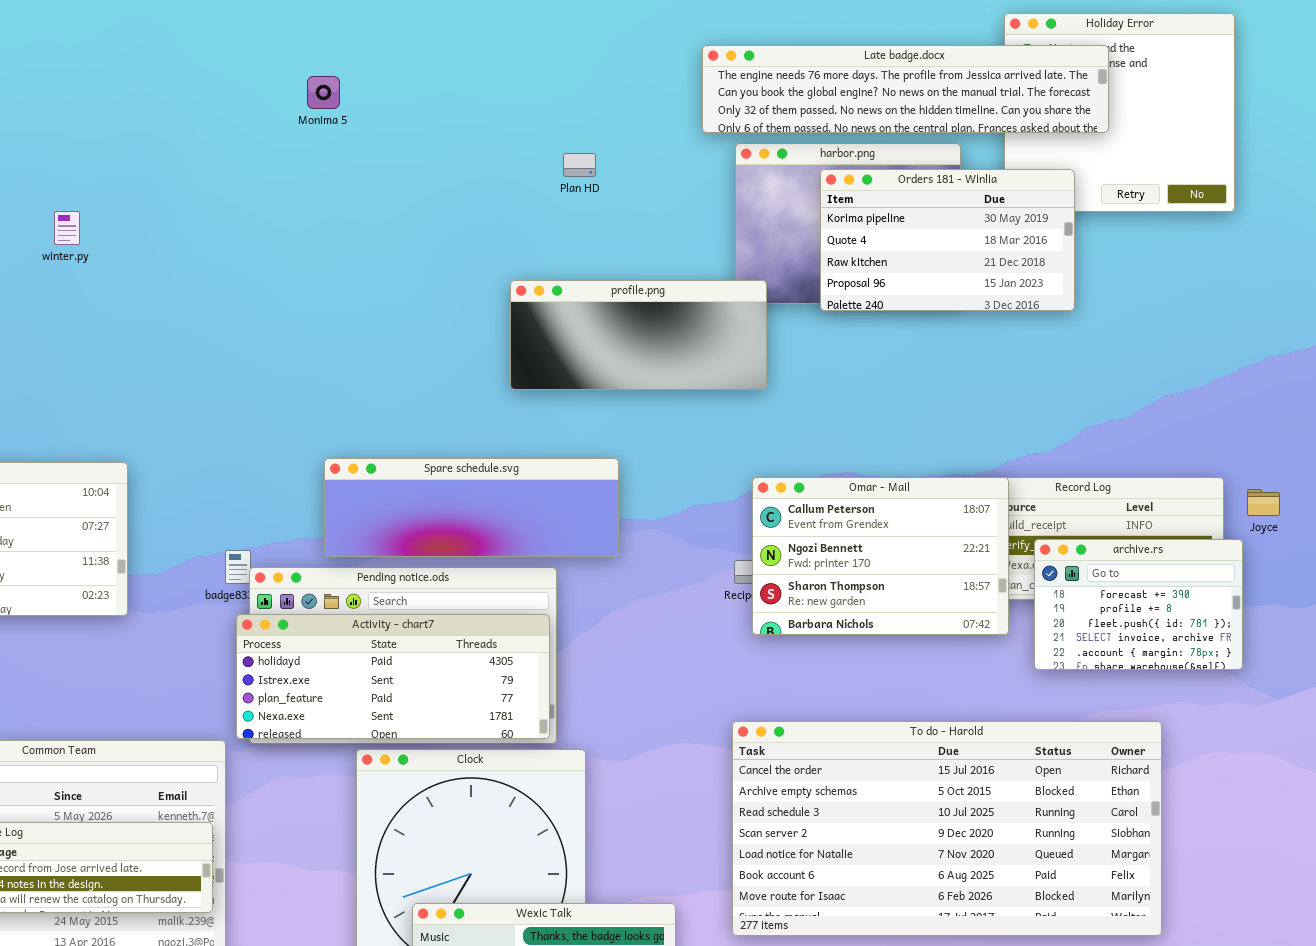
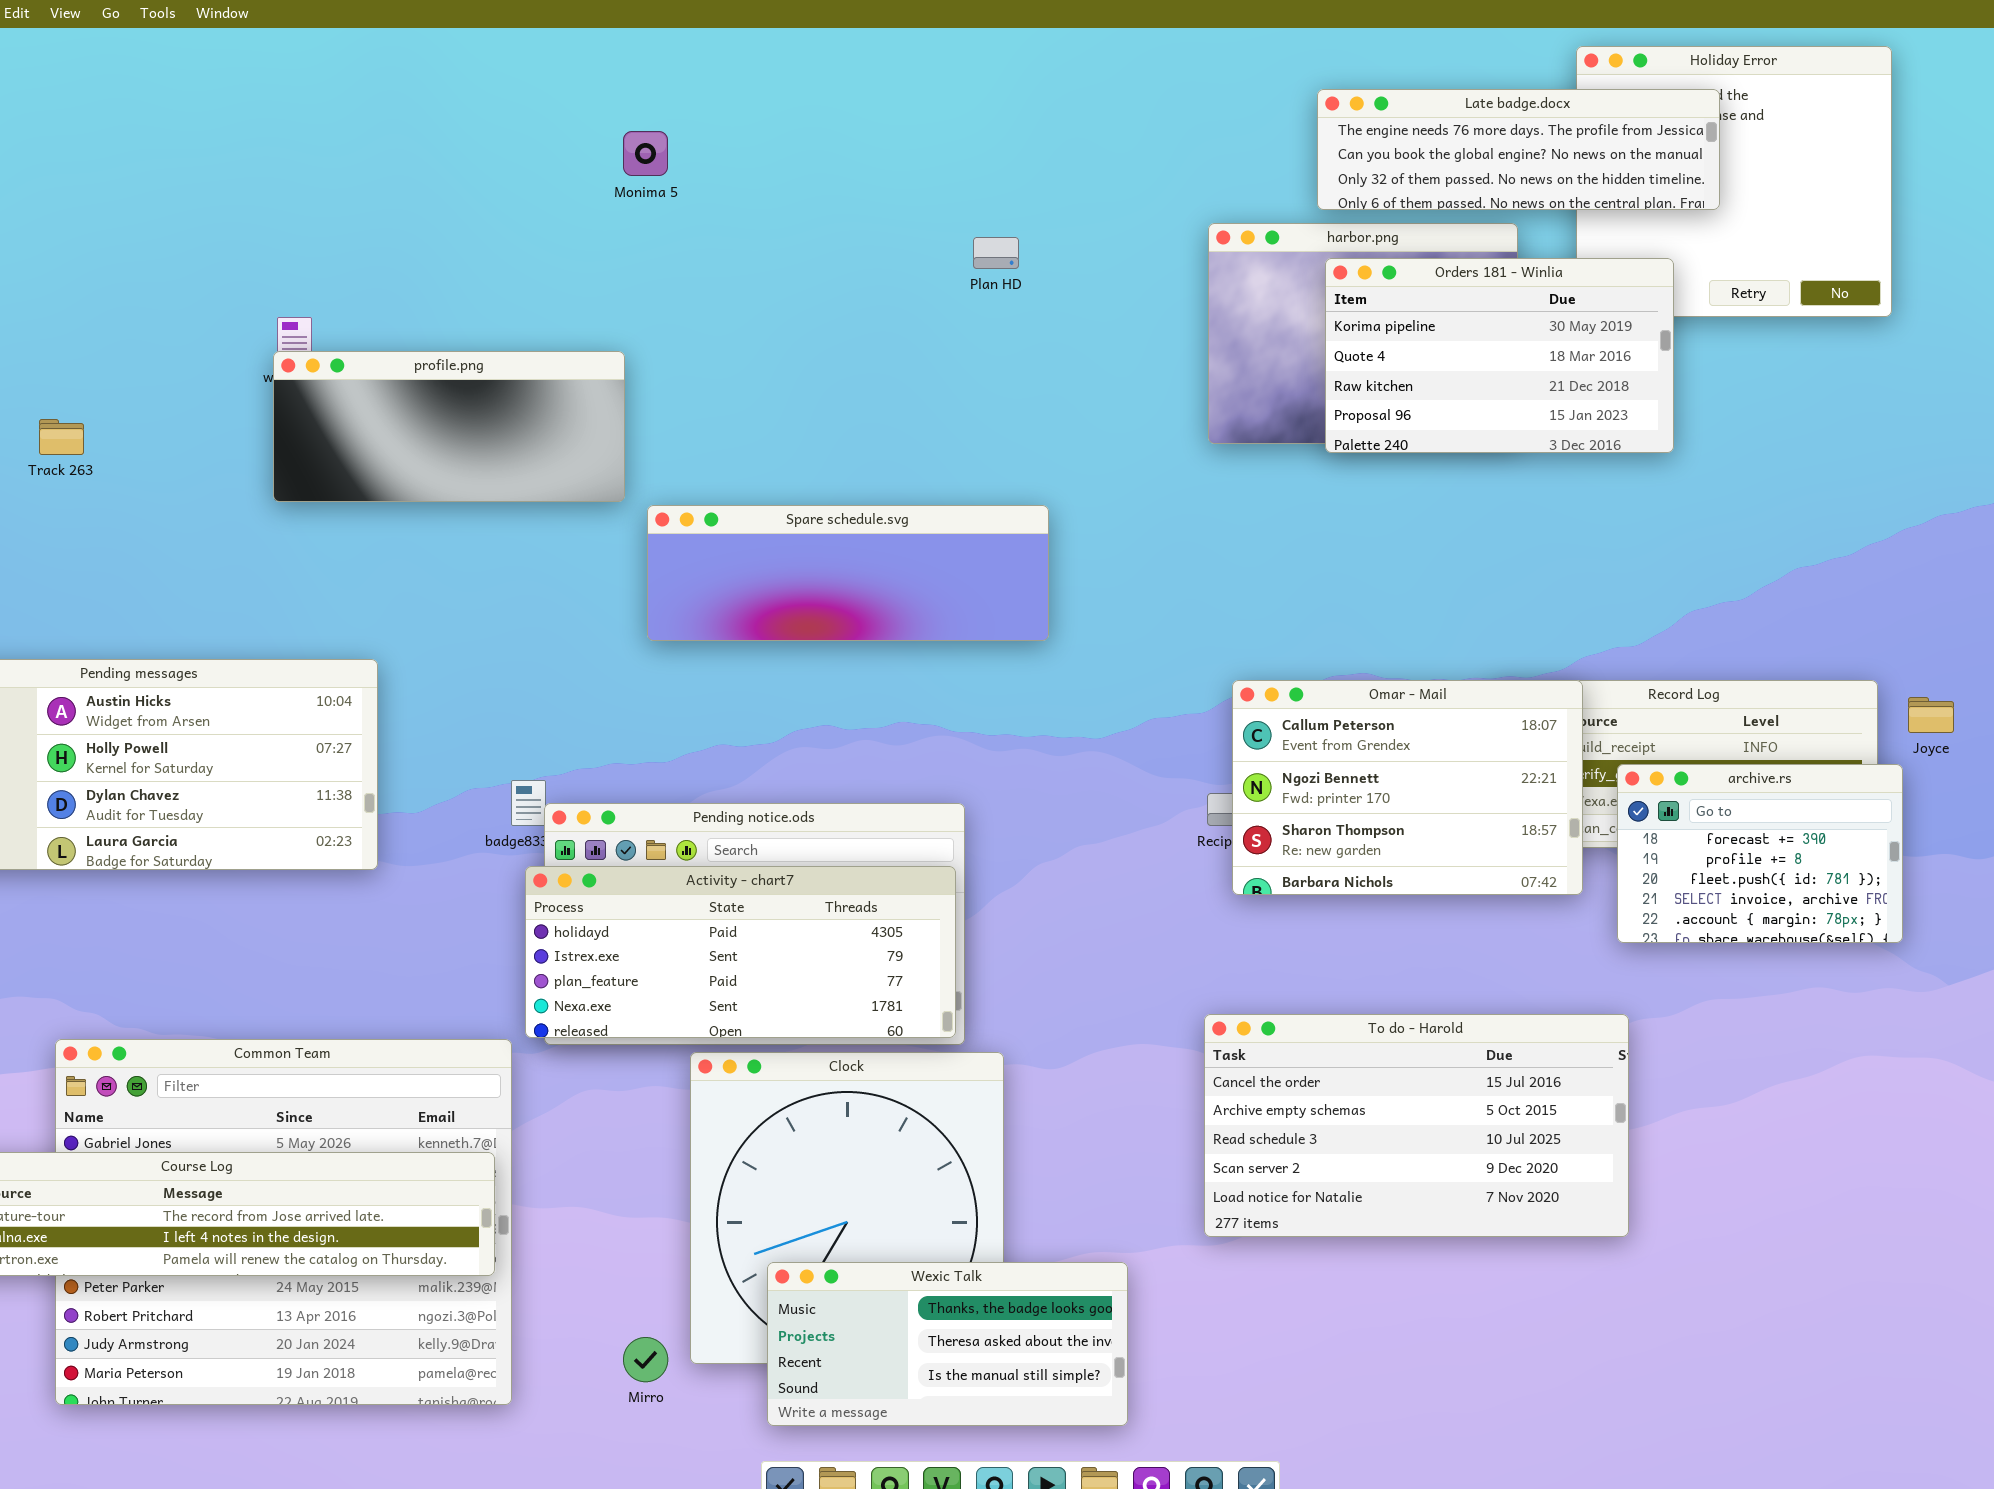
Late badge.docx: [702,45,1109,133] -> [1317,89,1720,210], resized
profile.png: [510,280,767,390] -> [273,351,625,502], moved
Spare schedule.svg: [324,458,619,557] -> [647,505,1049,641], moved
To do - Harold: [732,721,1162,936] -> [1204,1014,1629,1237], resized

